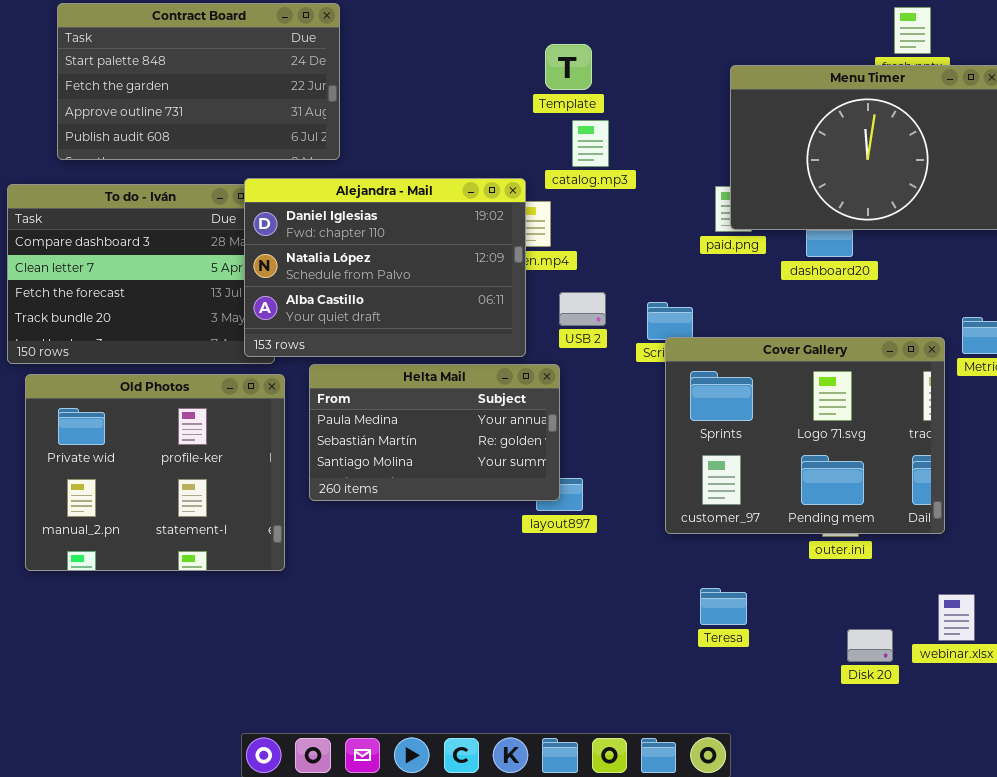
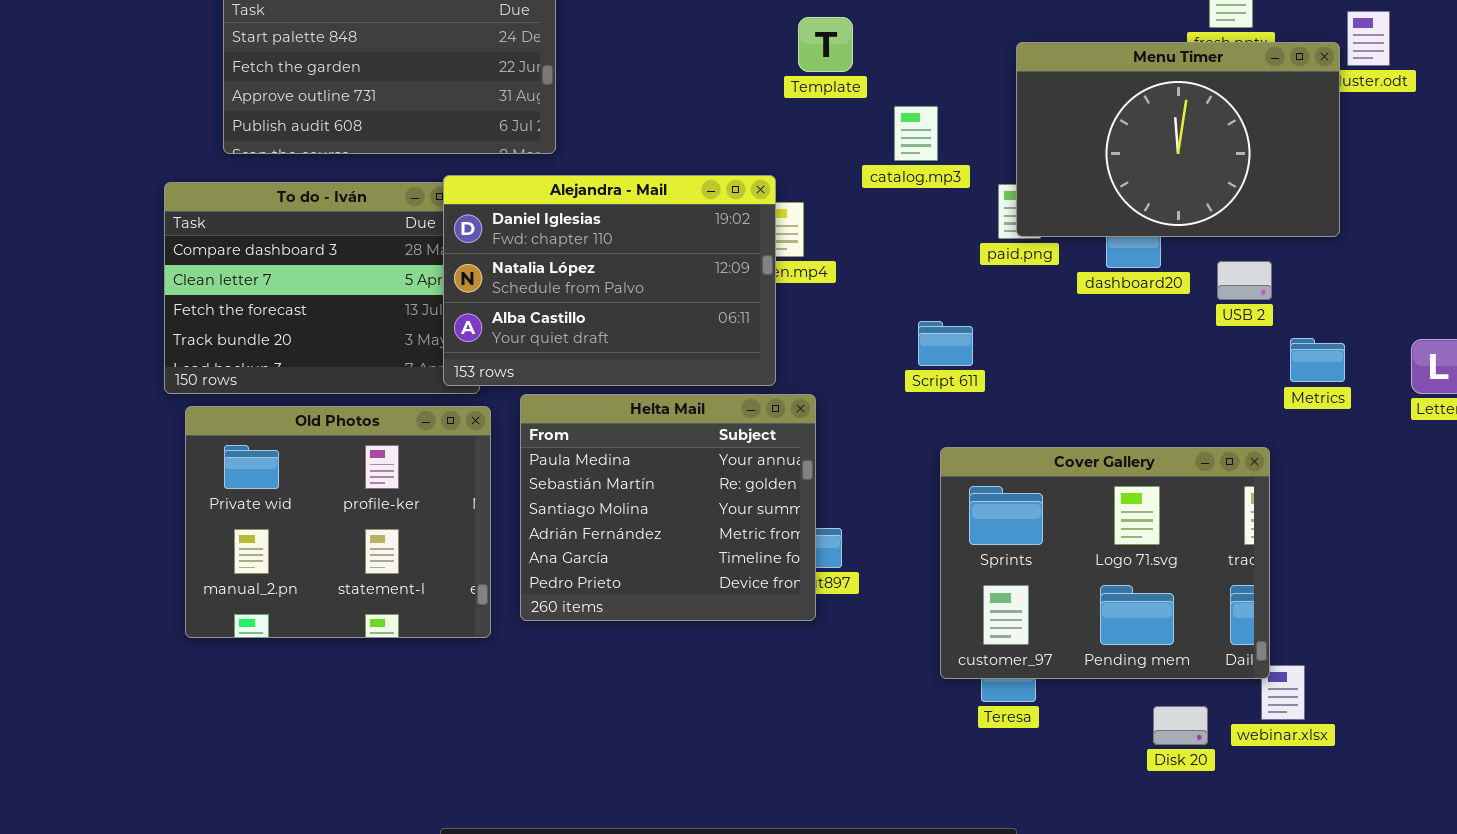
catalog.mp3: [572,120,609,167] -> [894,106,938,161], moved
USB 2: [559,292,606,326] -> [1217,261,1272,300], moved
Cover Gallery: [665,337,945,534] -> [940,447,1270,679], moved
Helta Mail: [309,364,560,501] -> [520,394,816,621], resized

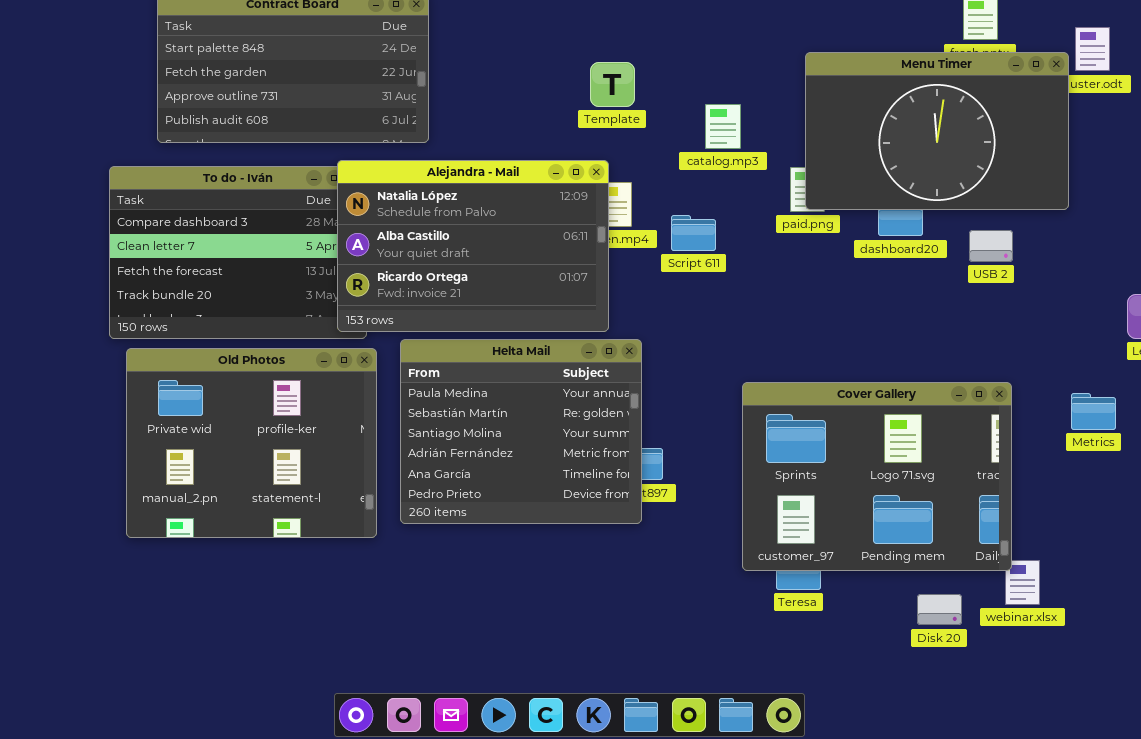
Template: [798,17,853,72] -> [590,62,635,107], moved
Alejandra - Mail: [443,175,776,386] -> [337,160,609,332], scrolled down 1 row
Script 611: [918,321,973,366] -> [671,215,716,251], moved
Metrics: [1290,338,1345,382] -> [1071,393,1116,430], moved

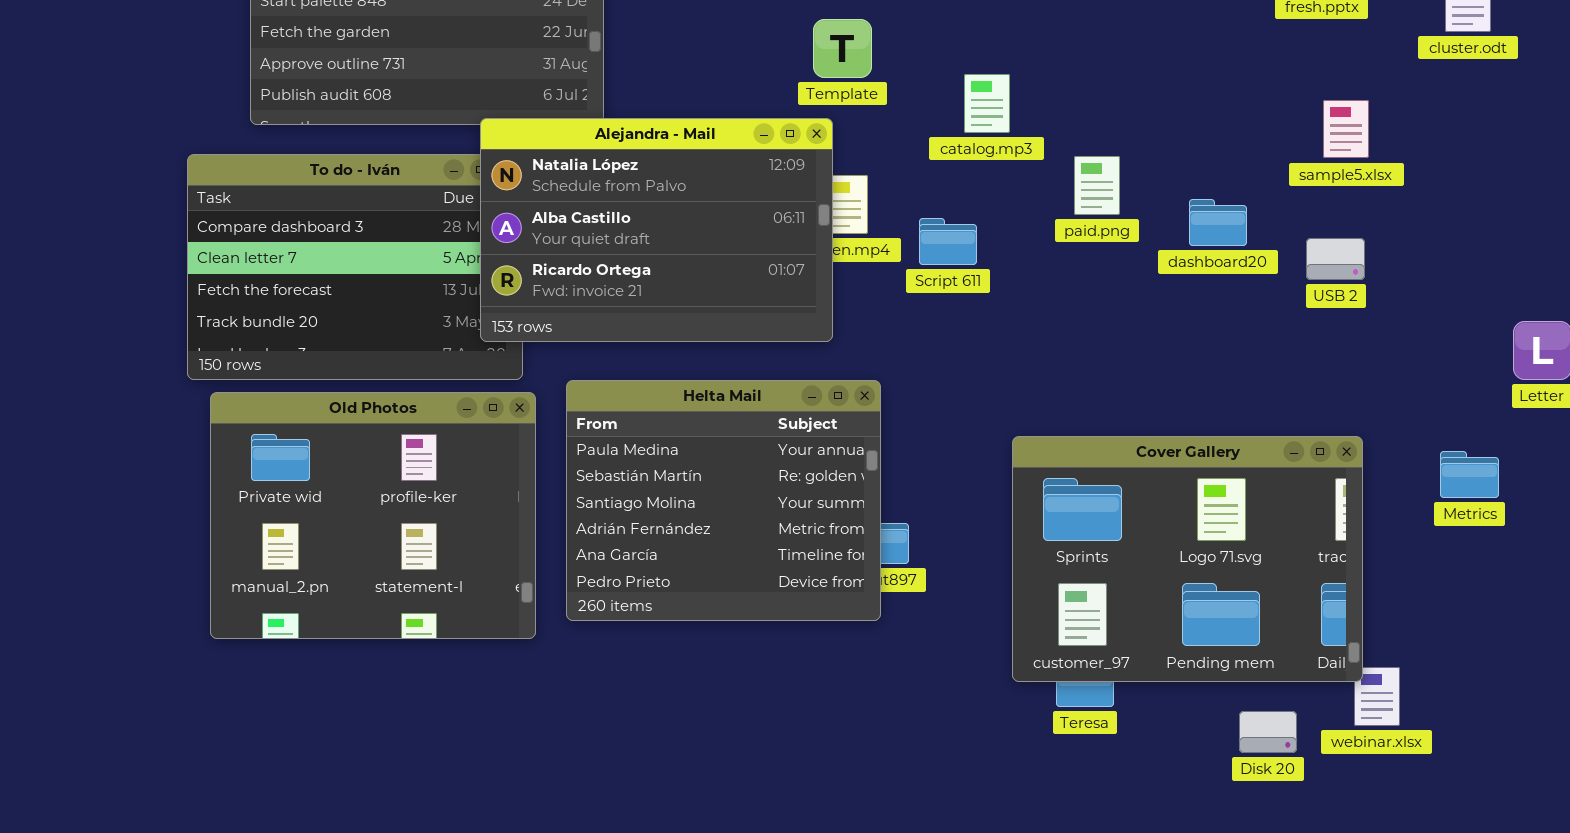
Menu Timer: [805,52,1069,210] -> none, closed
Alejandra - Mail: [337,160,609,332] -> [480,118,833,342], moved

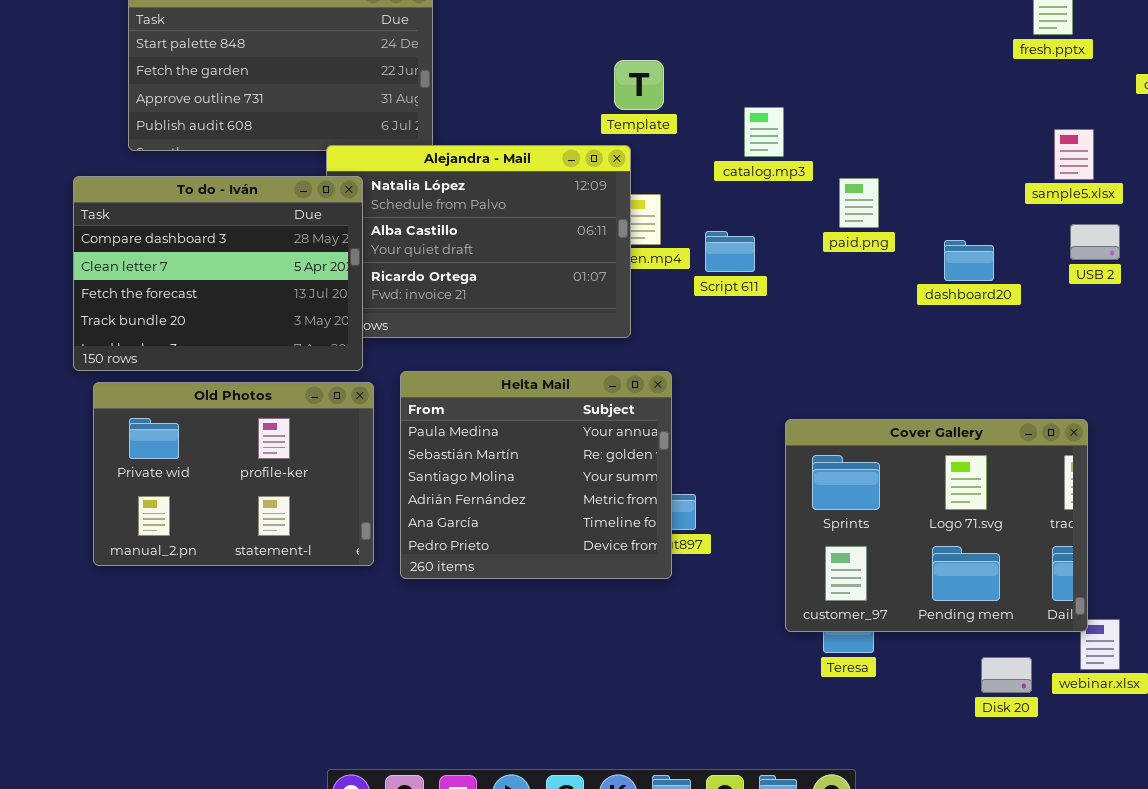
To do - Iván: [187,154,523,380] -> [73,176,363,371], raised
dashboard20: [1189,199,1247,246] -> [944,240,994,281], moved
USB 2: [1306,238,1365,280] -> [1070,224,1120,260], moved
Old Photos: [210,392,536,639] -> [93,382,374,566], resized

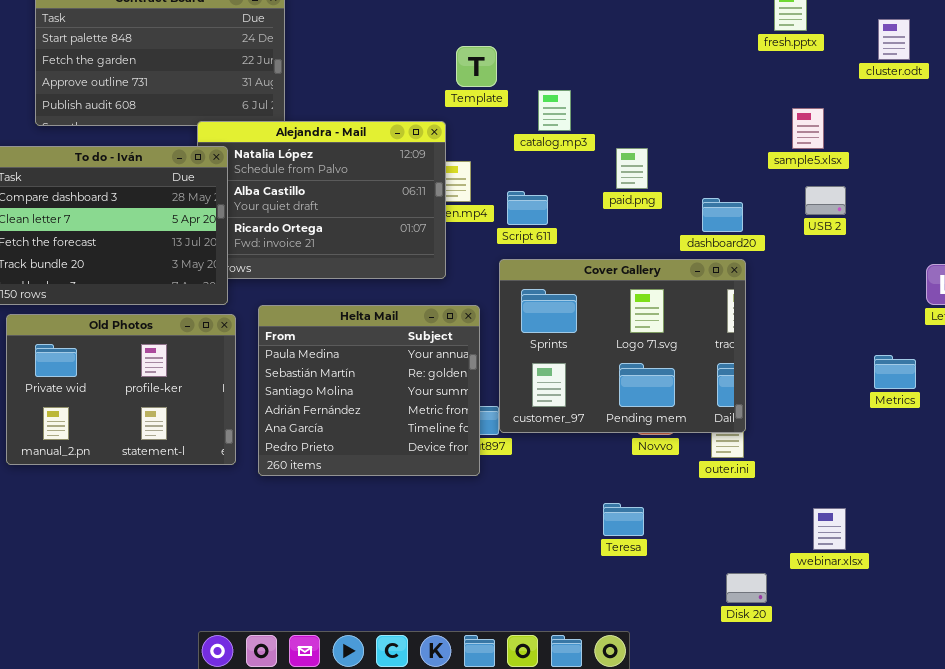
Template: [614,60,664,110] -> [456,46,497,87], moved
Cover Gallery: [785,419,1088,632] -> [499,259,746,433], moved
Disk 20: [981,657,1032,693] -> [726,573,767,603], moved

